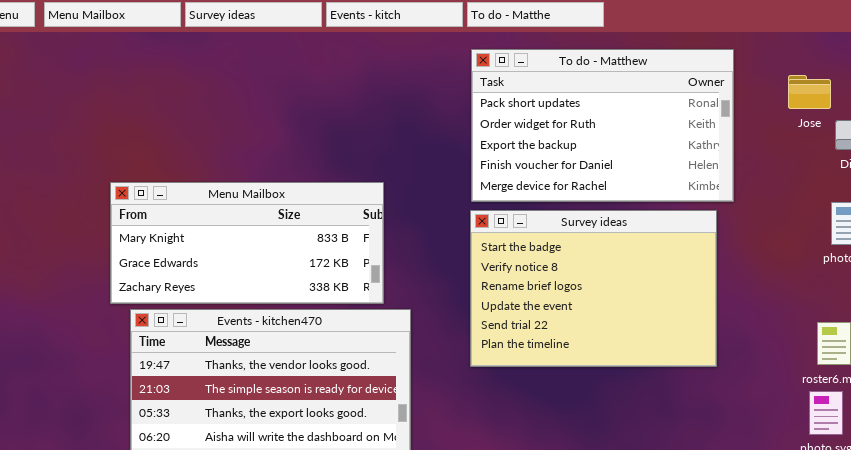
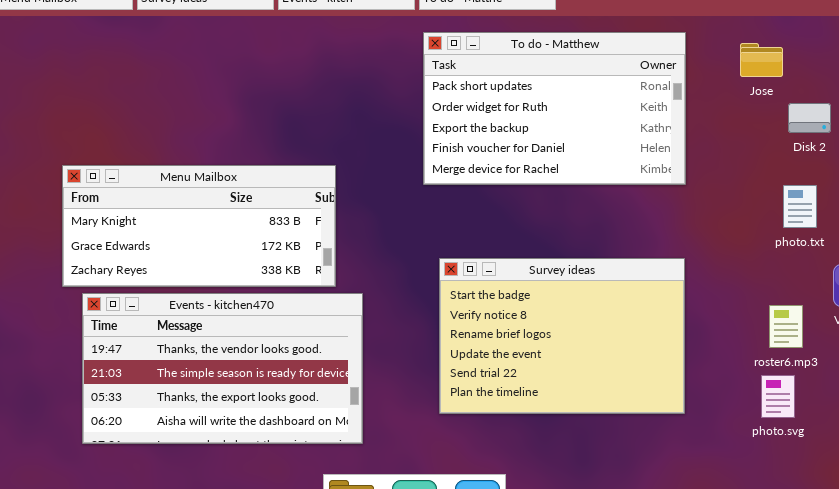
Jose: [788,75,831,109] -> [740,43,783,77], moved
Survey ideas: [470,210,717,367] -> [439,258,685,414], moved

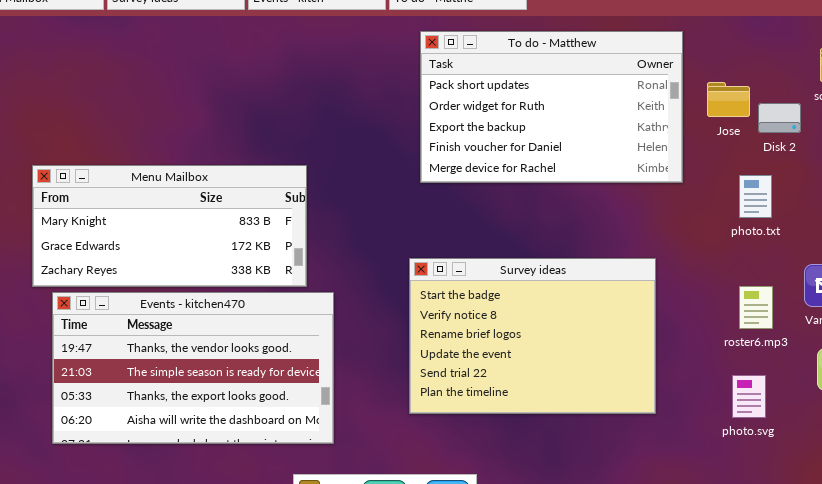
To do - Matthew: [423,32,686,185] -> [420,31,683,183], moved
Jose: [740,43,783,77] -> [707,82,750,117], moved
photo.txt: [783,185,817,228] -> [739,175,772,218], moved
roster6.mp3: [769,305,803,348] -> [739,286,773,329], moved

